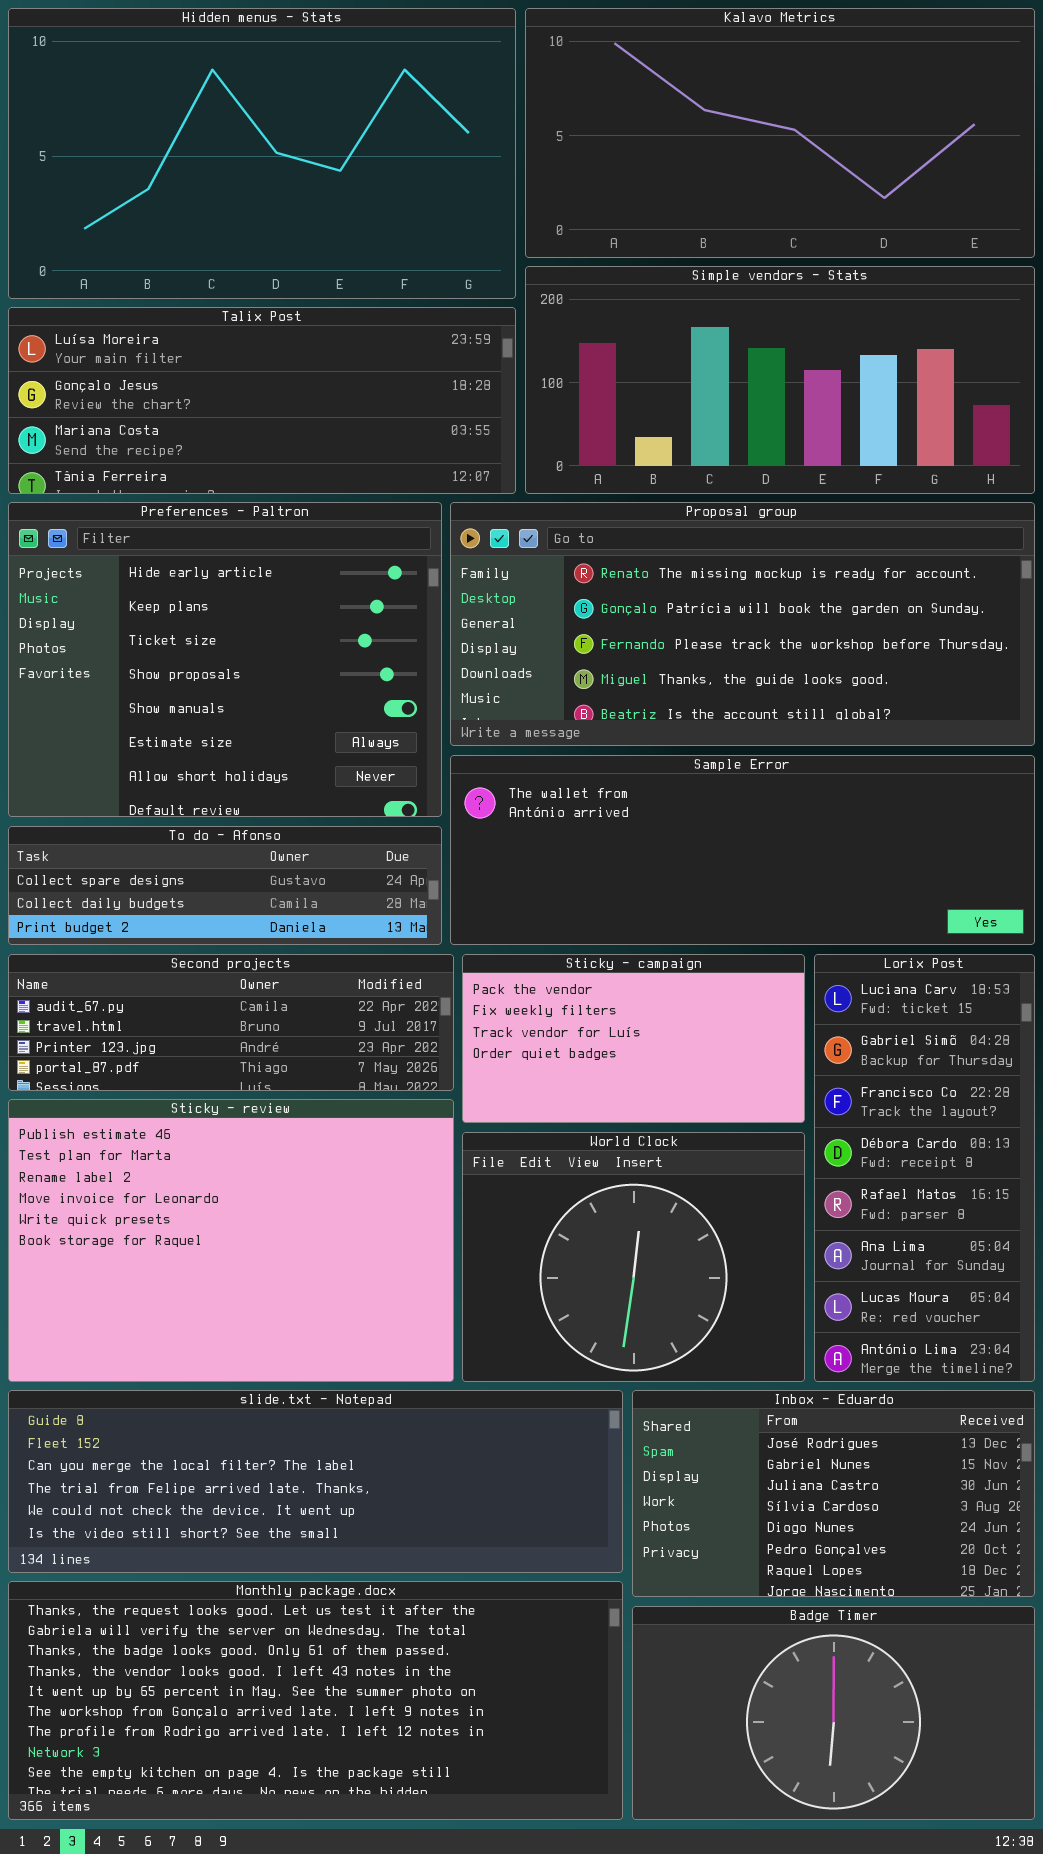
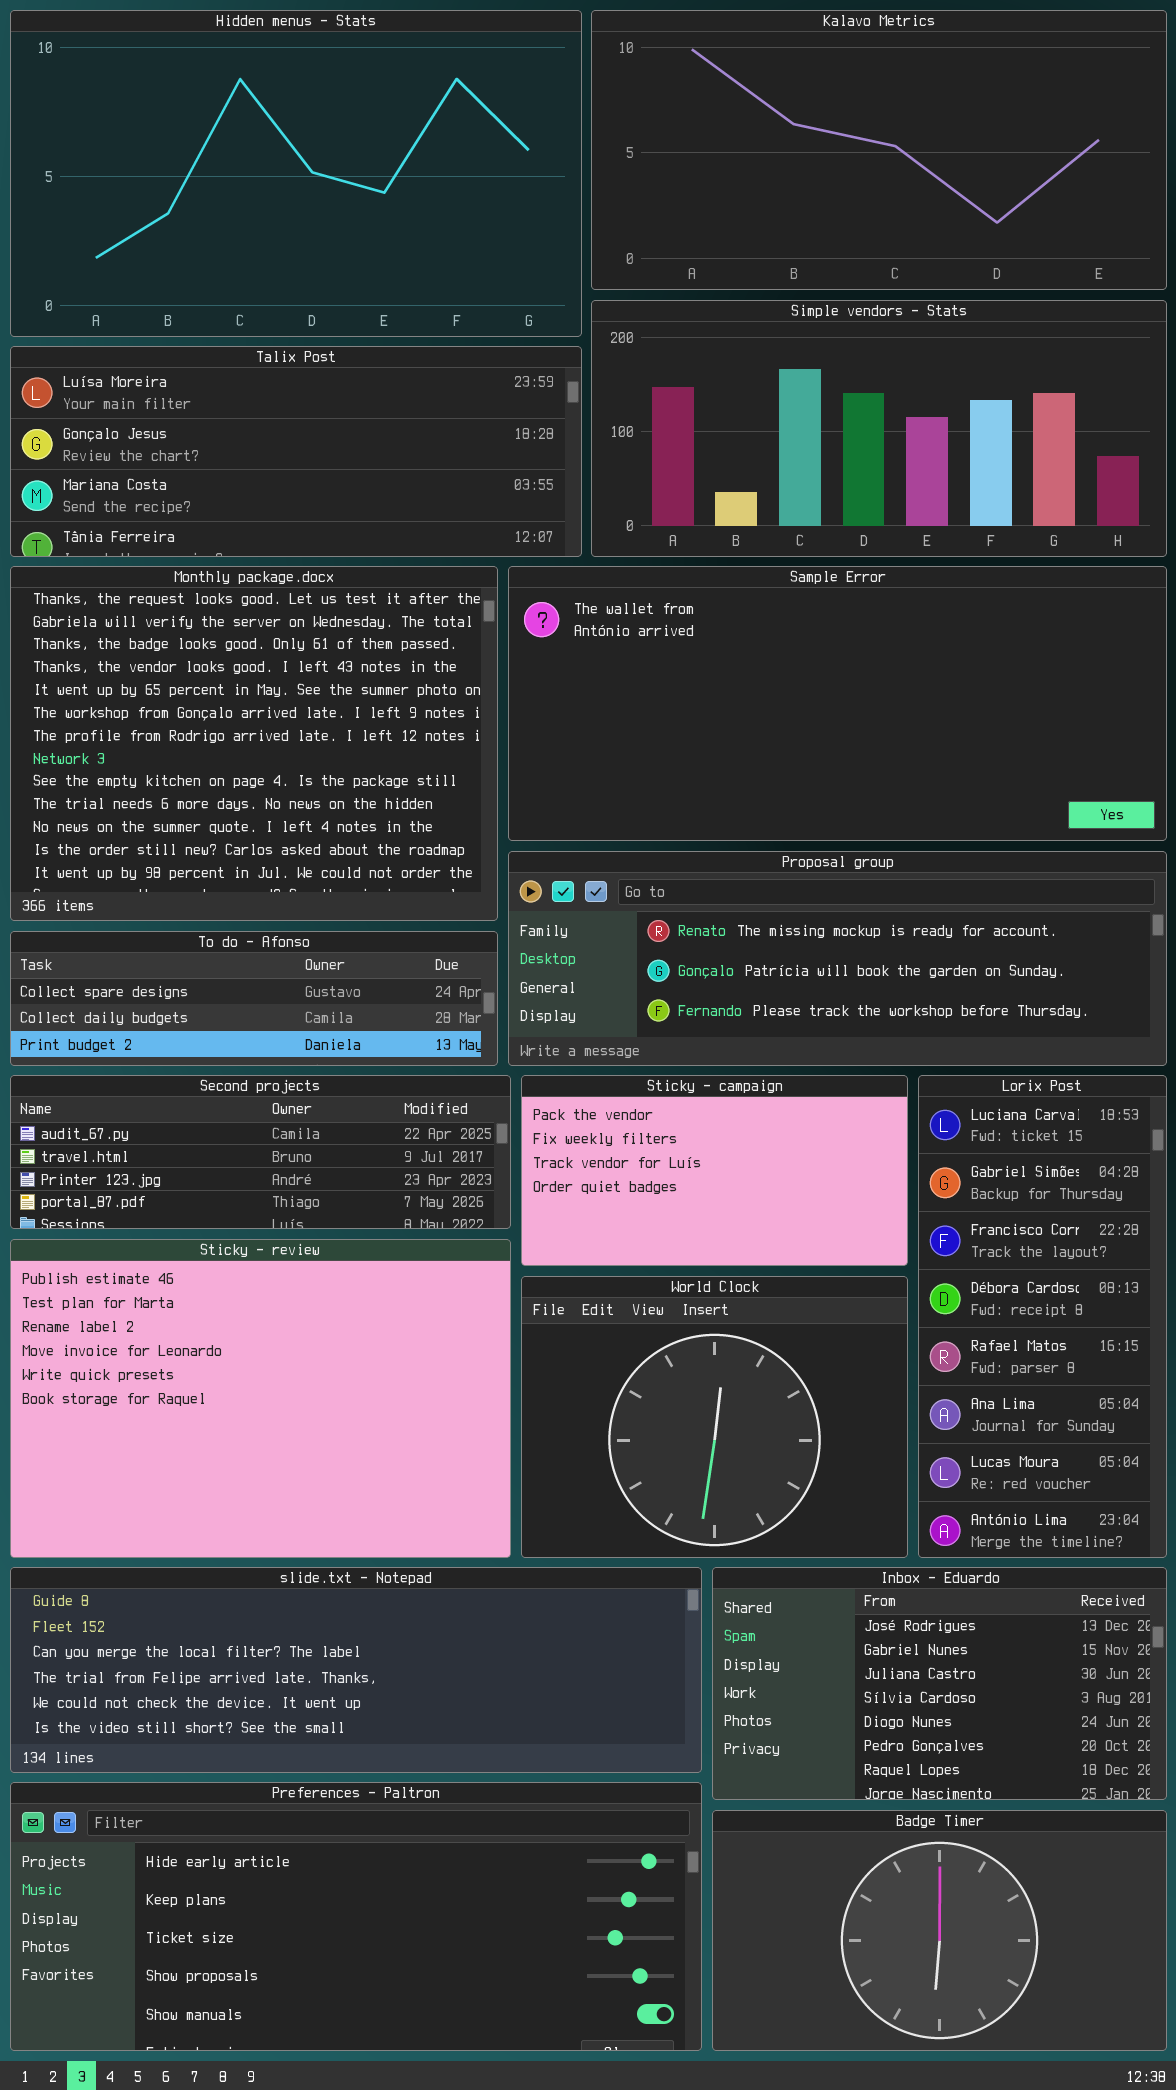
Preferences - Paltron: [8,502,442,817] -> [10,1782,702,2051], moved, resized
Proposal group: [450,502,1035,746] -> [508,851,1167,1066], moved, resized
Sample Error: [450,755,1035,945] -> [508,566,1167,841], moved, resized
Monthly package.docx: [8,1581,623,1820] -> [10,566,498,921], moved, resized

